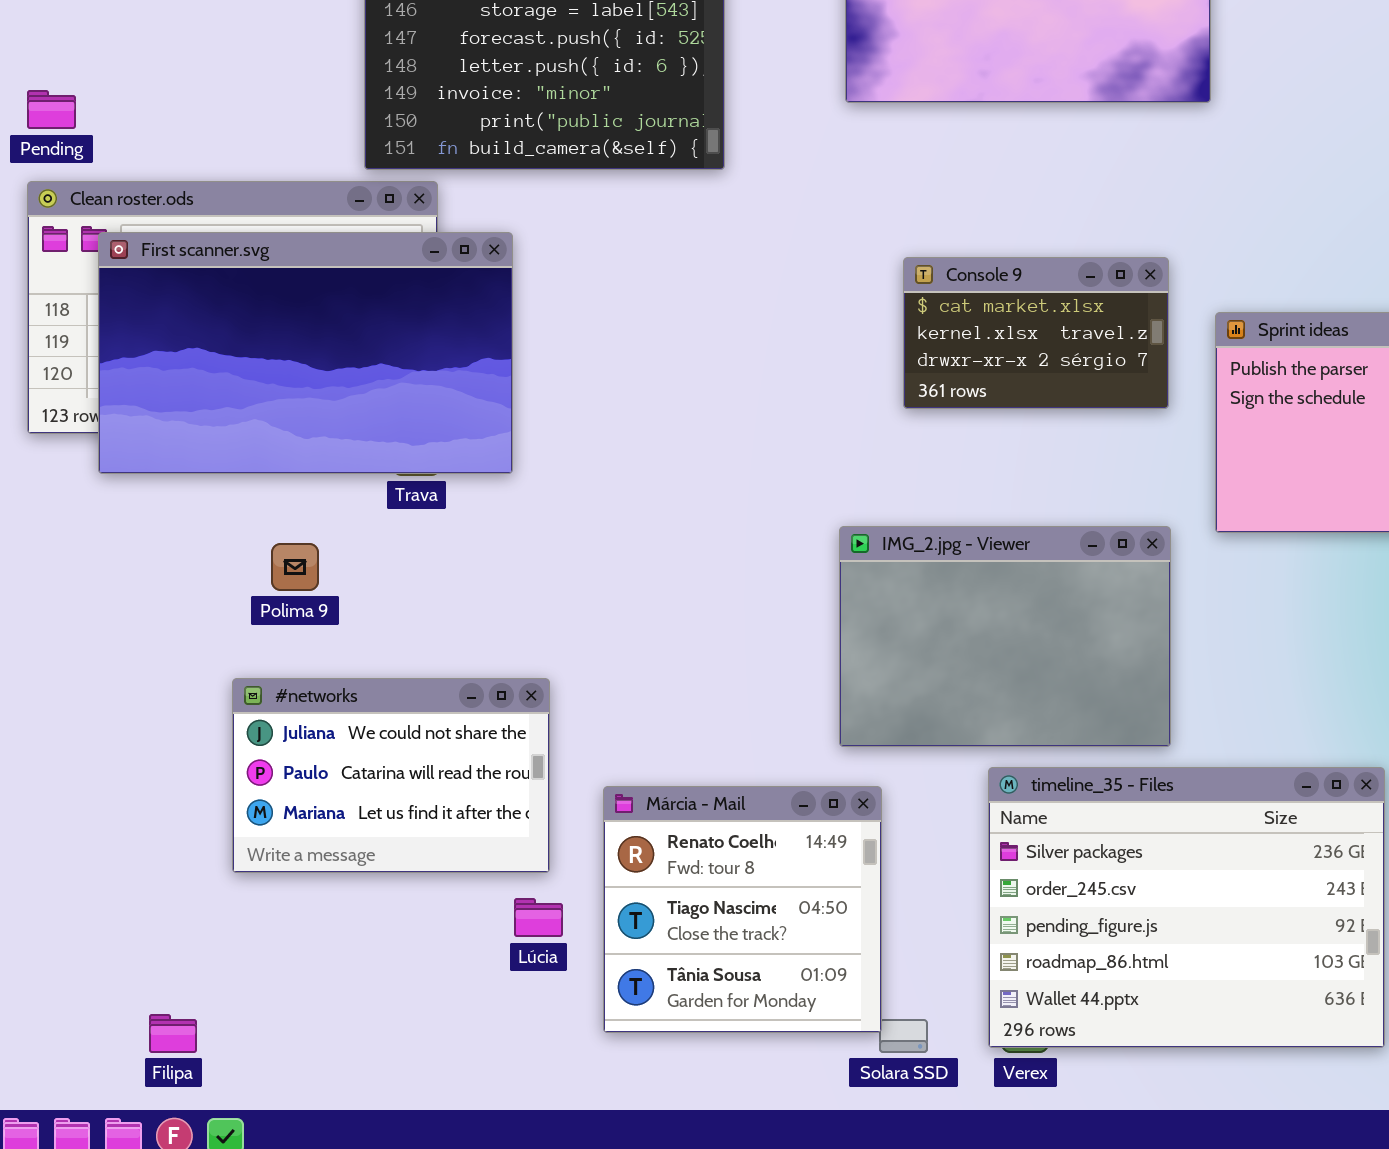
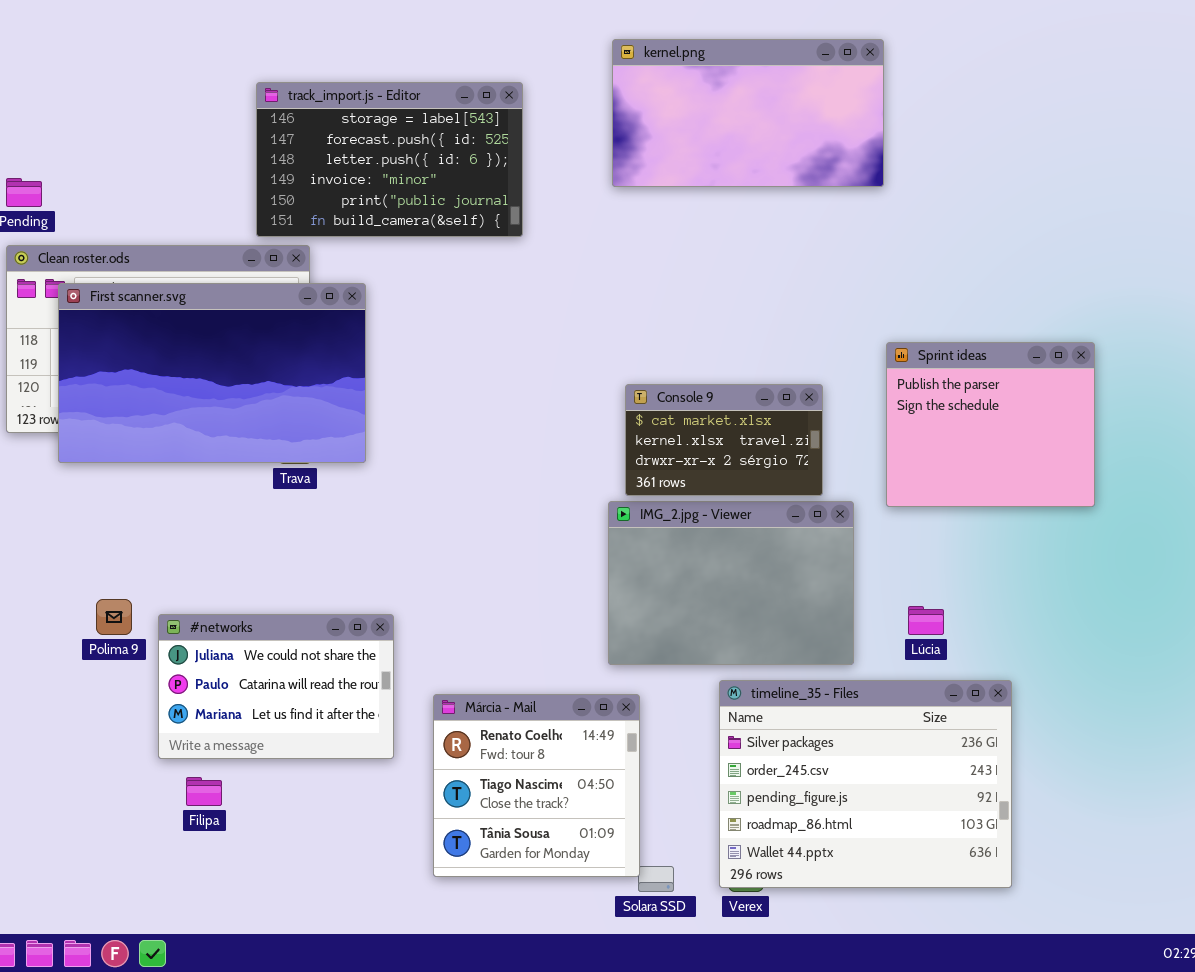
Console 9: [903,257,1169,409] -> [625,384,823,496], moved
Polima 9: [271,543,319,591] -> [96,599,132,635], moved
Lúcia: [514,898,563,937] -> [908,606,944,635], moved
Filipa: [149,1014,197,1053] -> [186,777,222,806], moved

